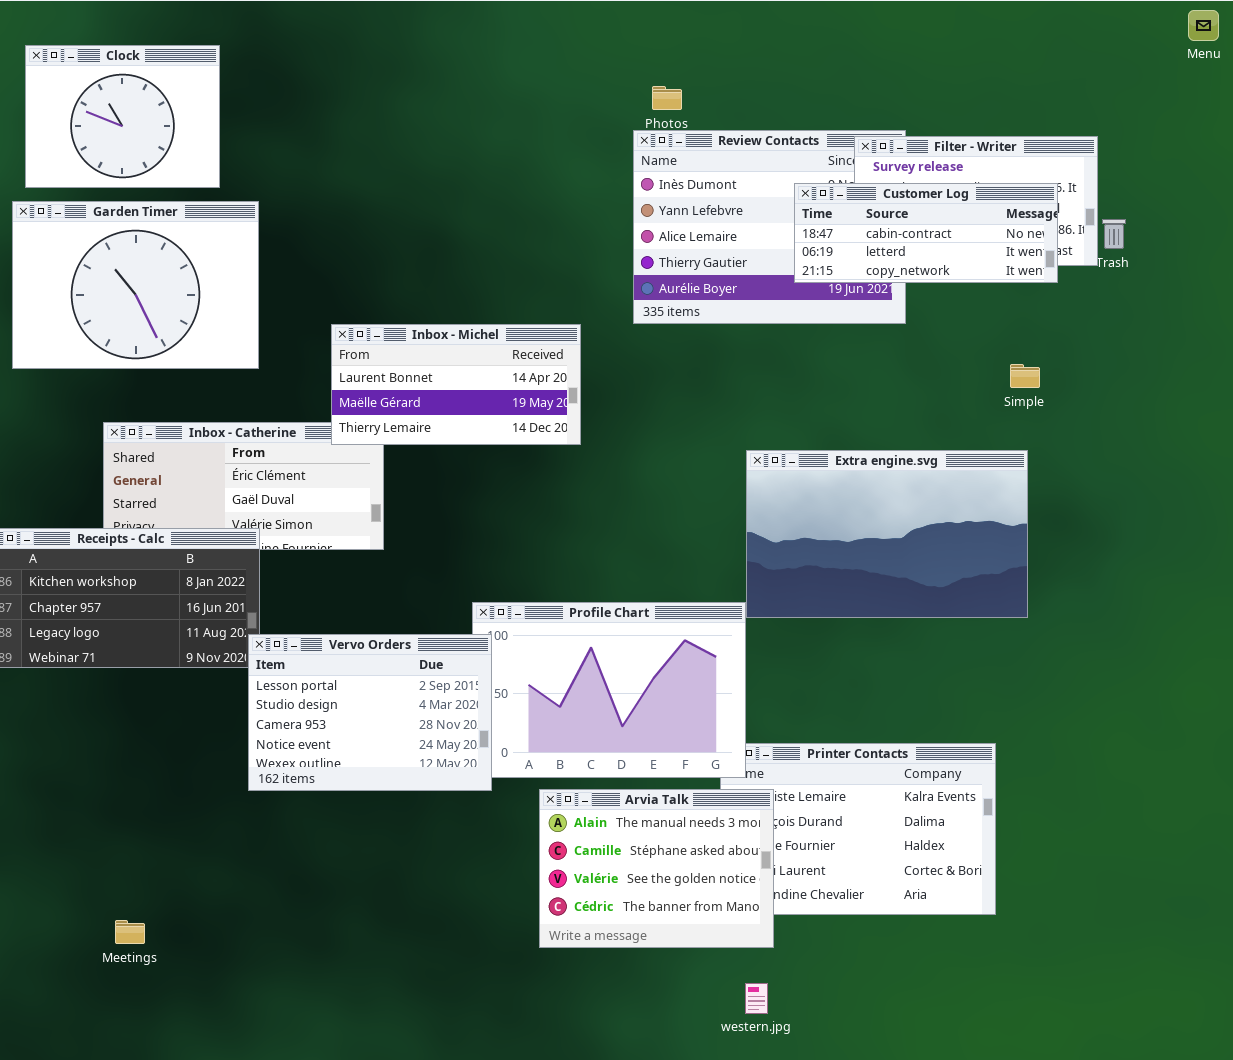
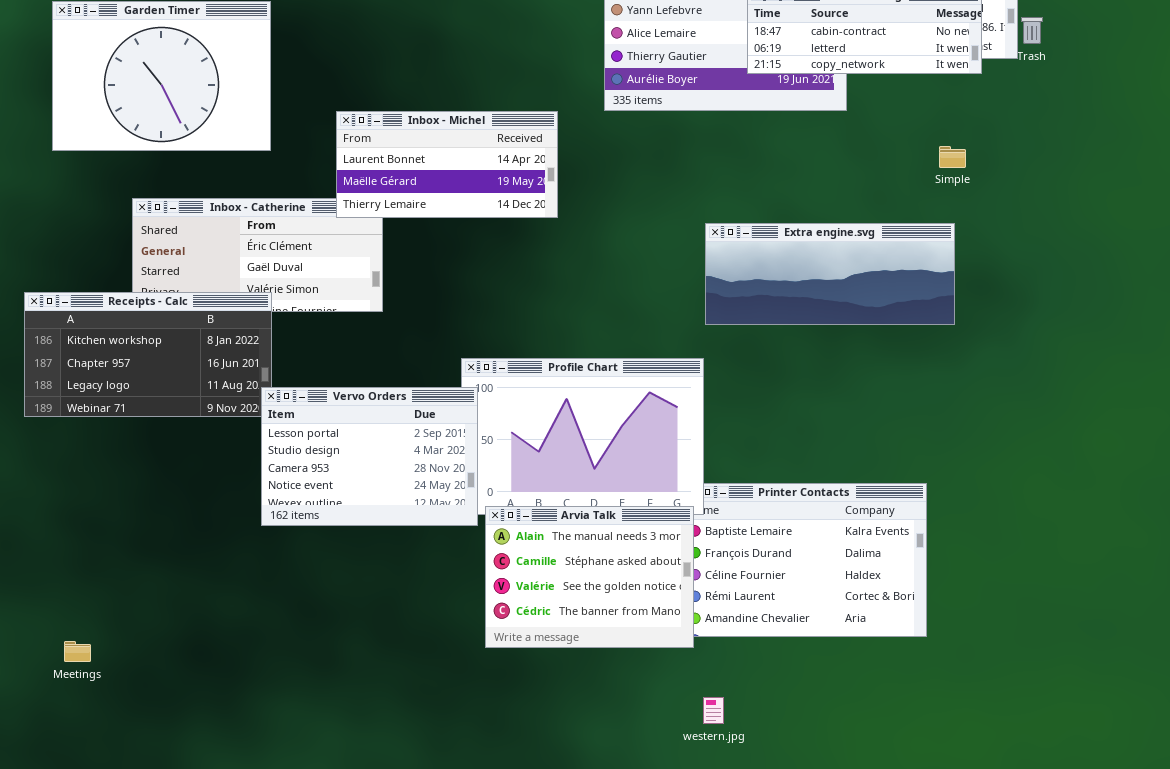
Extra engine.svg: [746,450,1028,618] -> [705,223,955,325], resized
Arvia Talk: [539,789,774,948] -> [485,506,694,648], moved
Meetings: [115,920,145,944] -> [64,641,91,662], moved

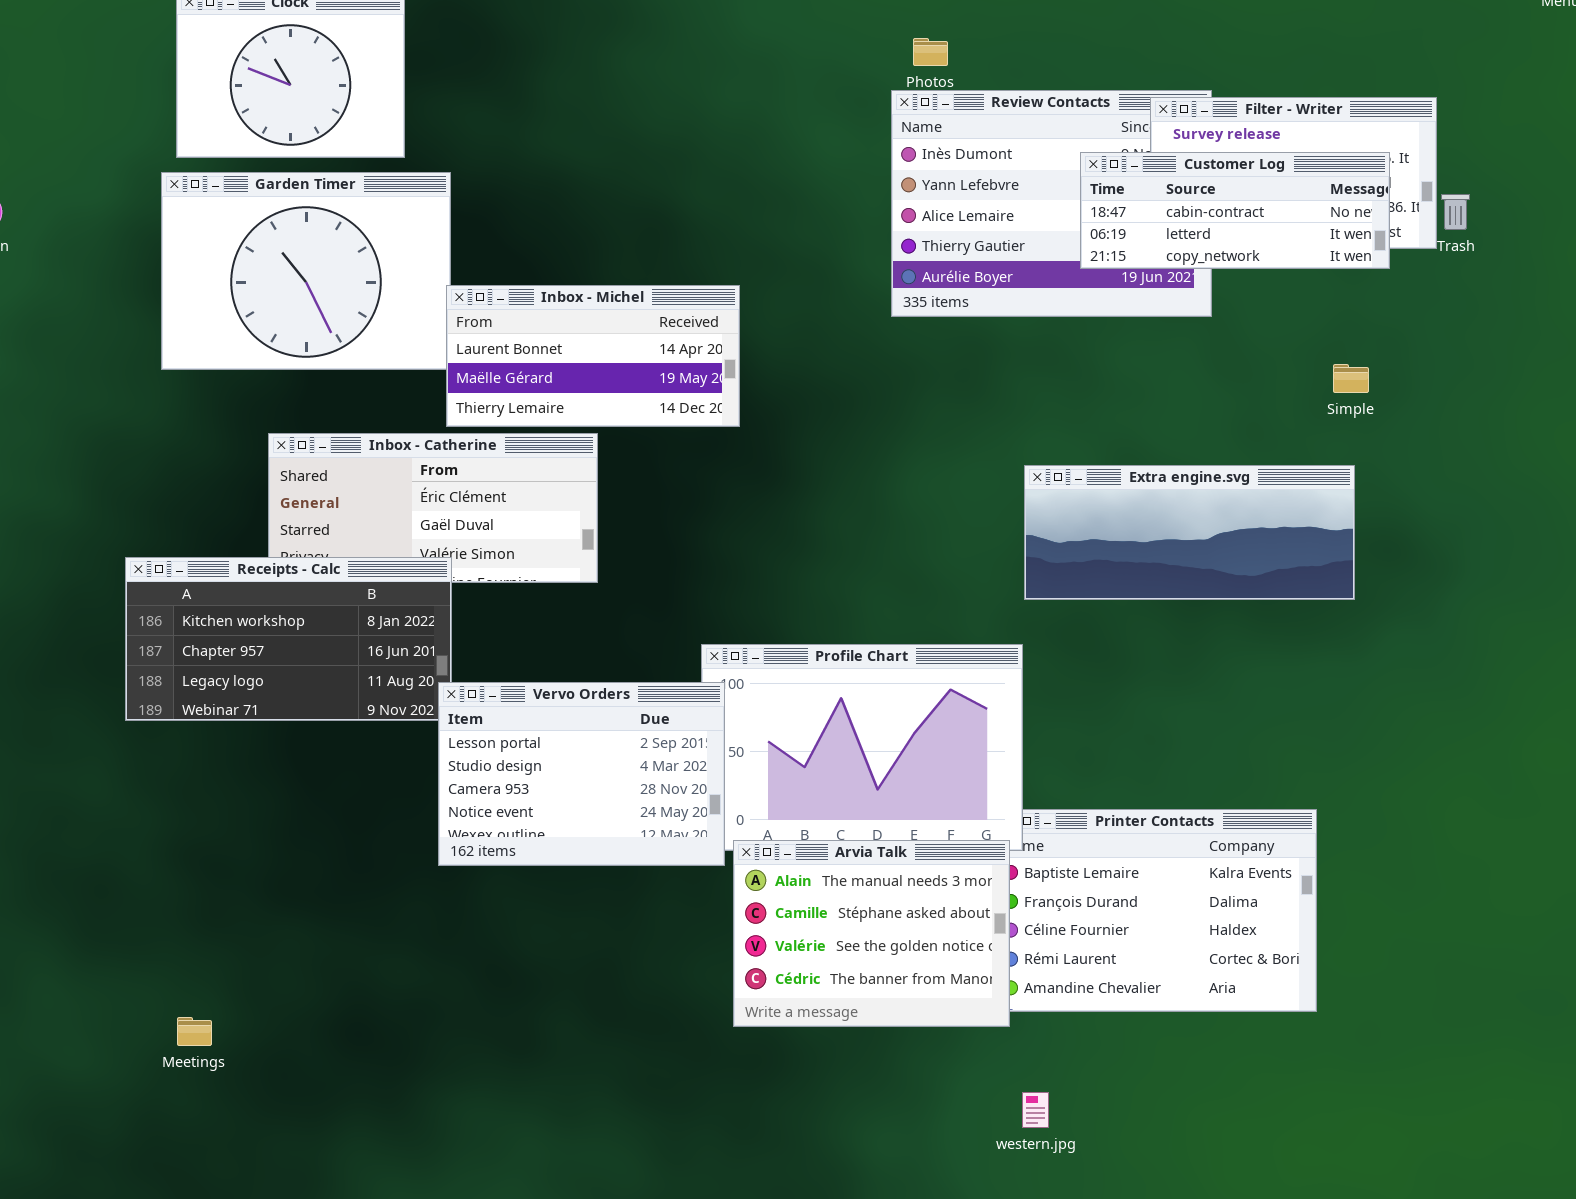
Inbox - Michel: [336,111,558,218] -> [446,285,740,427], moved

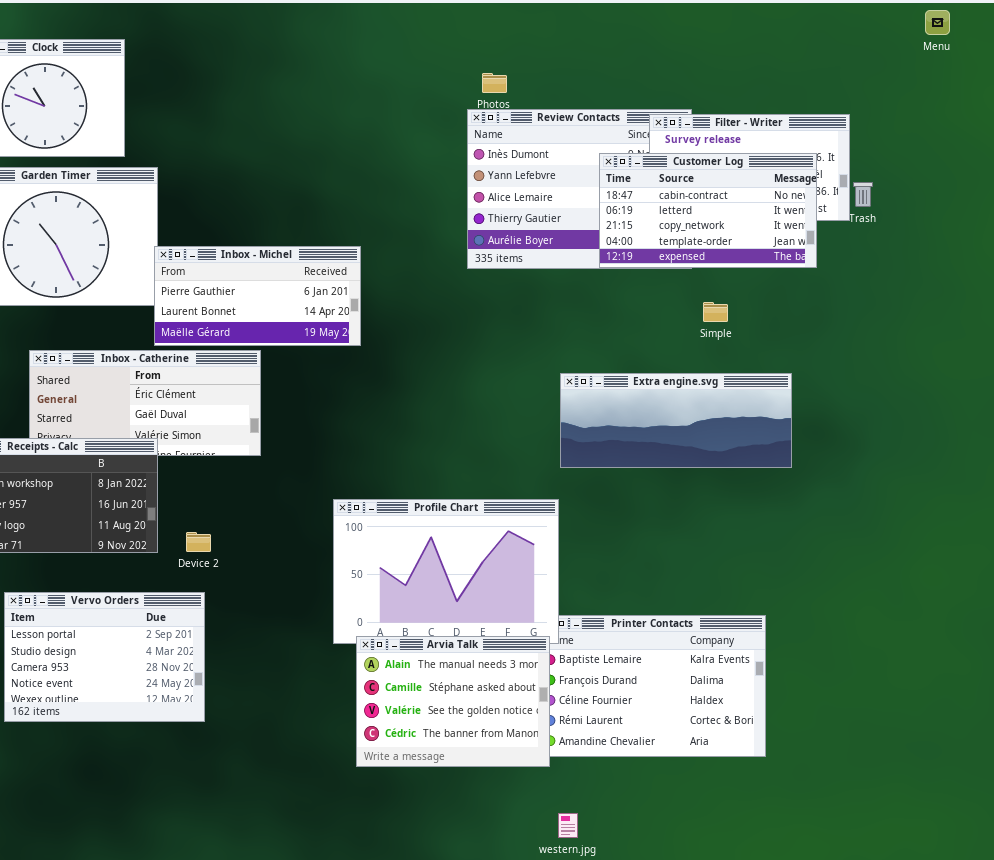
Customer Log: [1080,152,1390,269] -> [599,153,817,268], resized
Inbox - Michel: [446,285,740,427] -> [154,246,361,346], scrolled up 1 row
Simple: [1333,364,1369,393] -> [703,302,728,322], moved
Vervo Orders: [438,682,725,866] -> [4,592,205,722], moved

